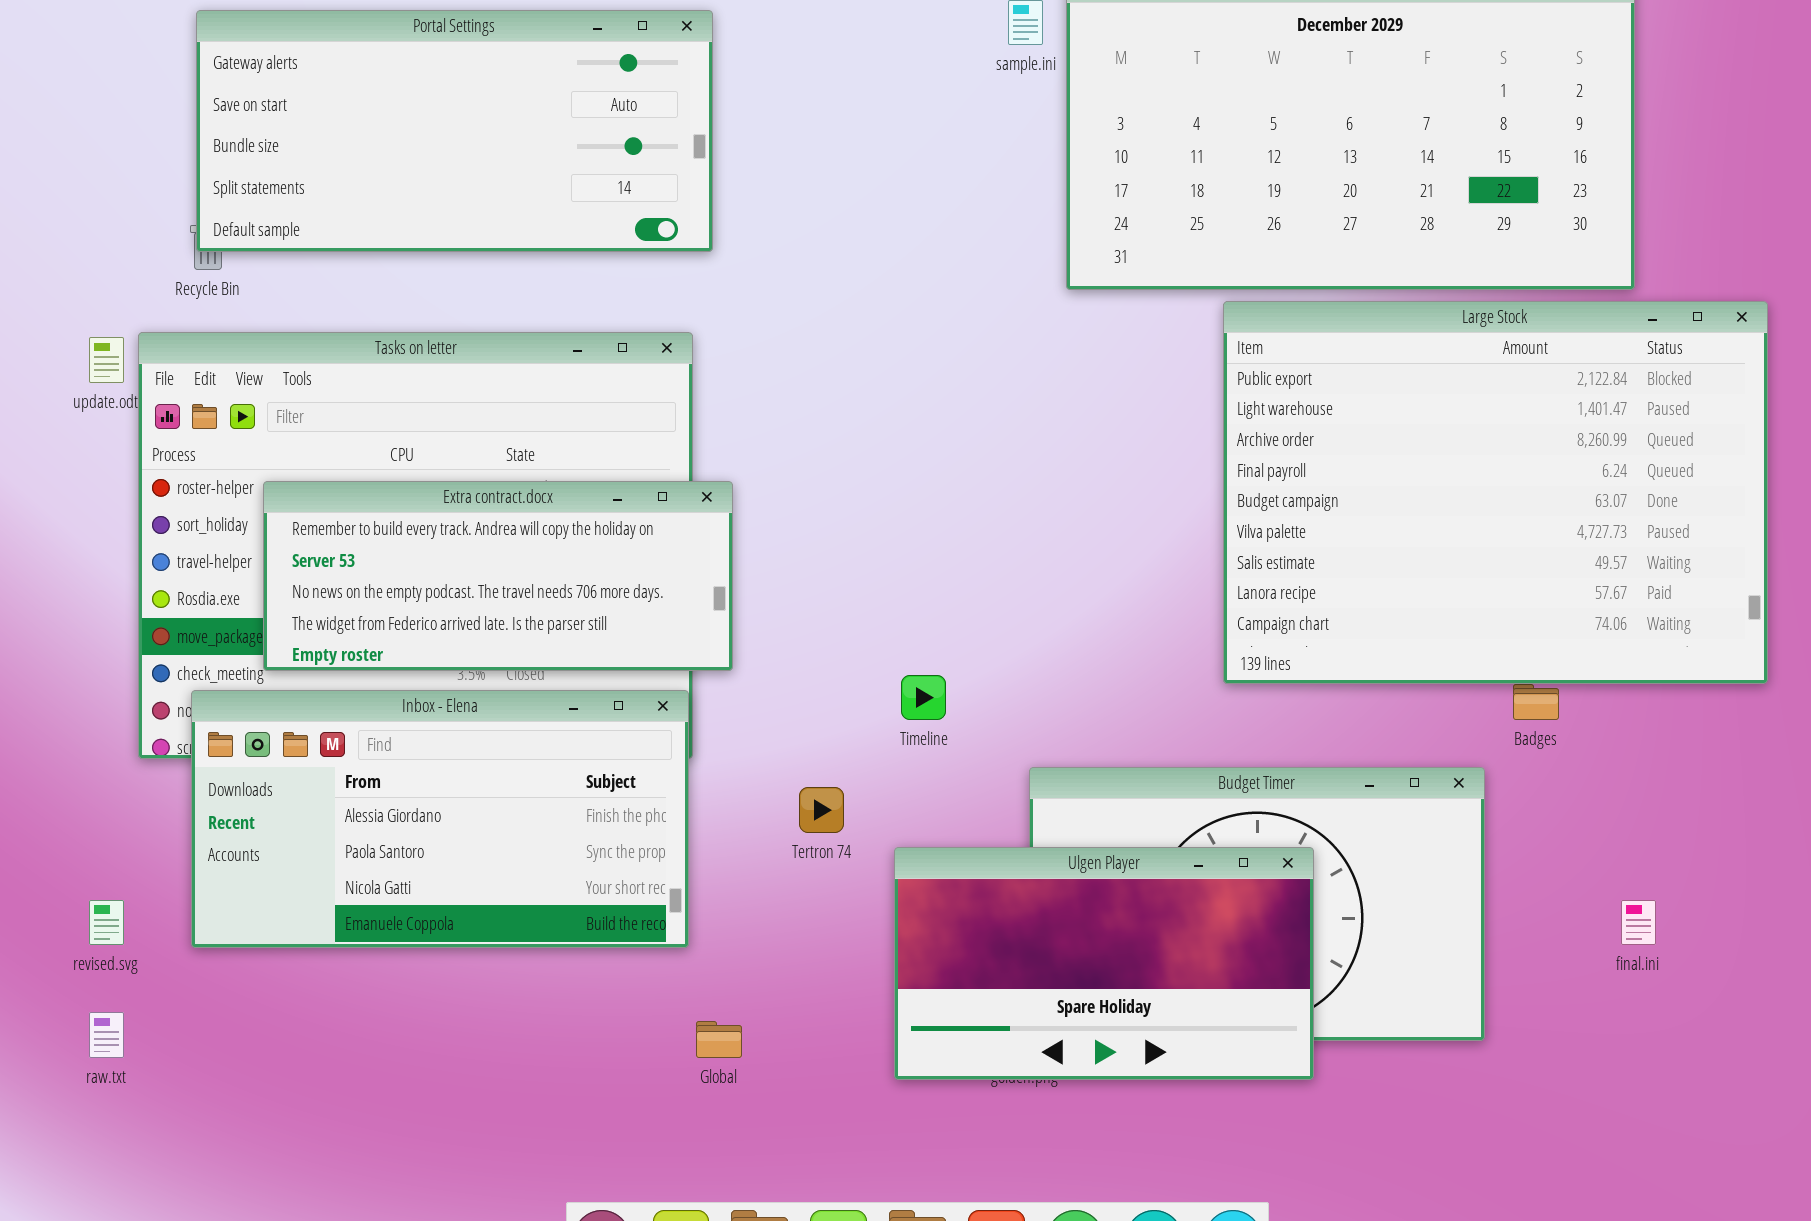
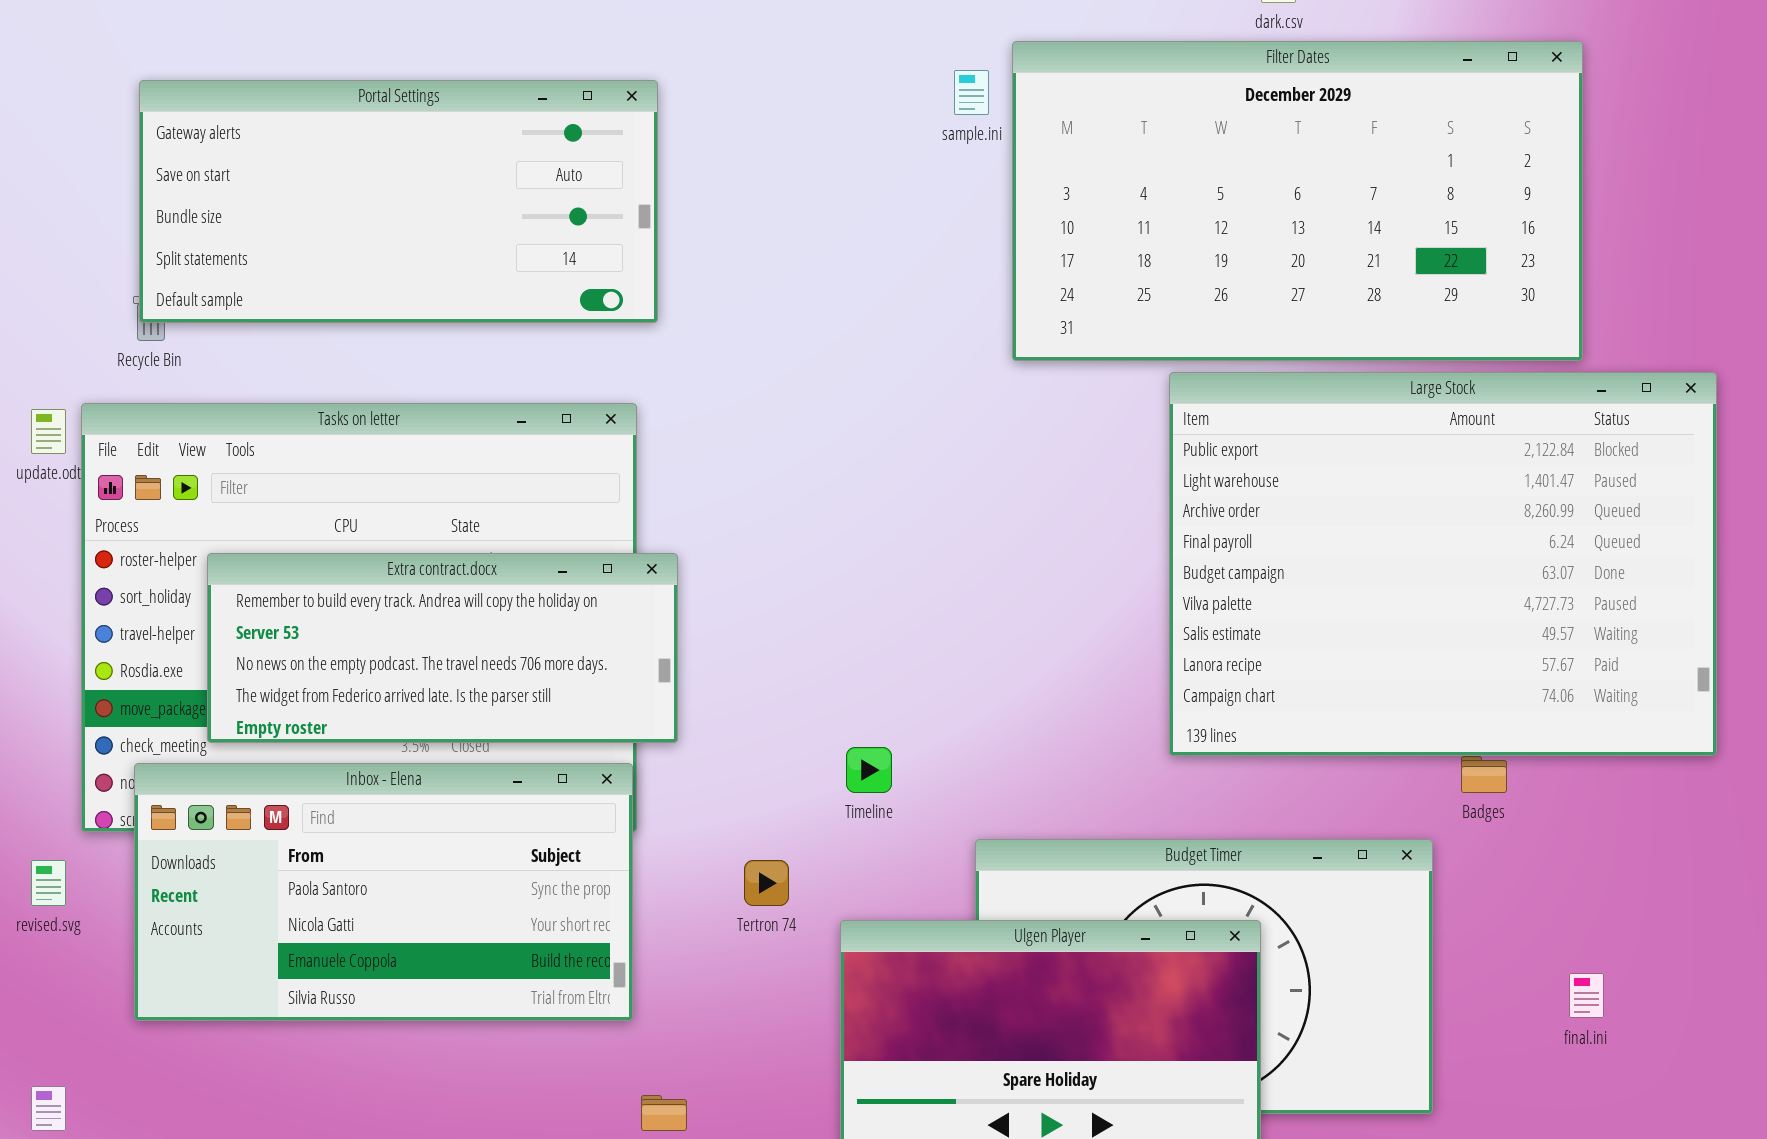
Inbox - Elena: [191,690,689,948] -> [134,763,633,1021], scrolled down 1 row
revised.svg: [89,900,124,945] -> [31,860,66,906], moved

